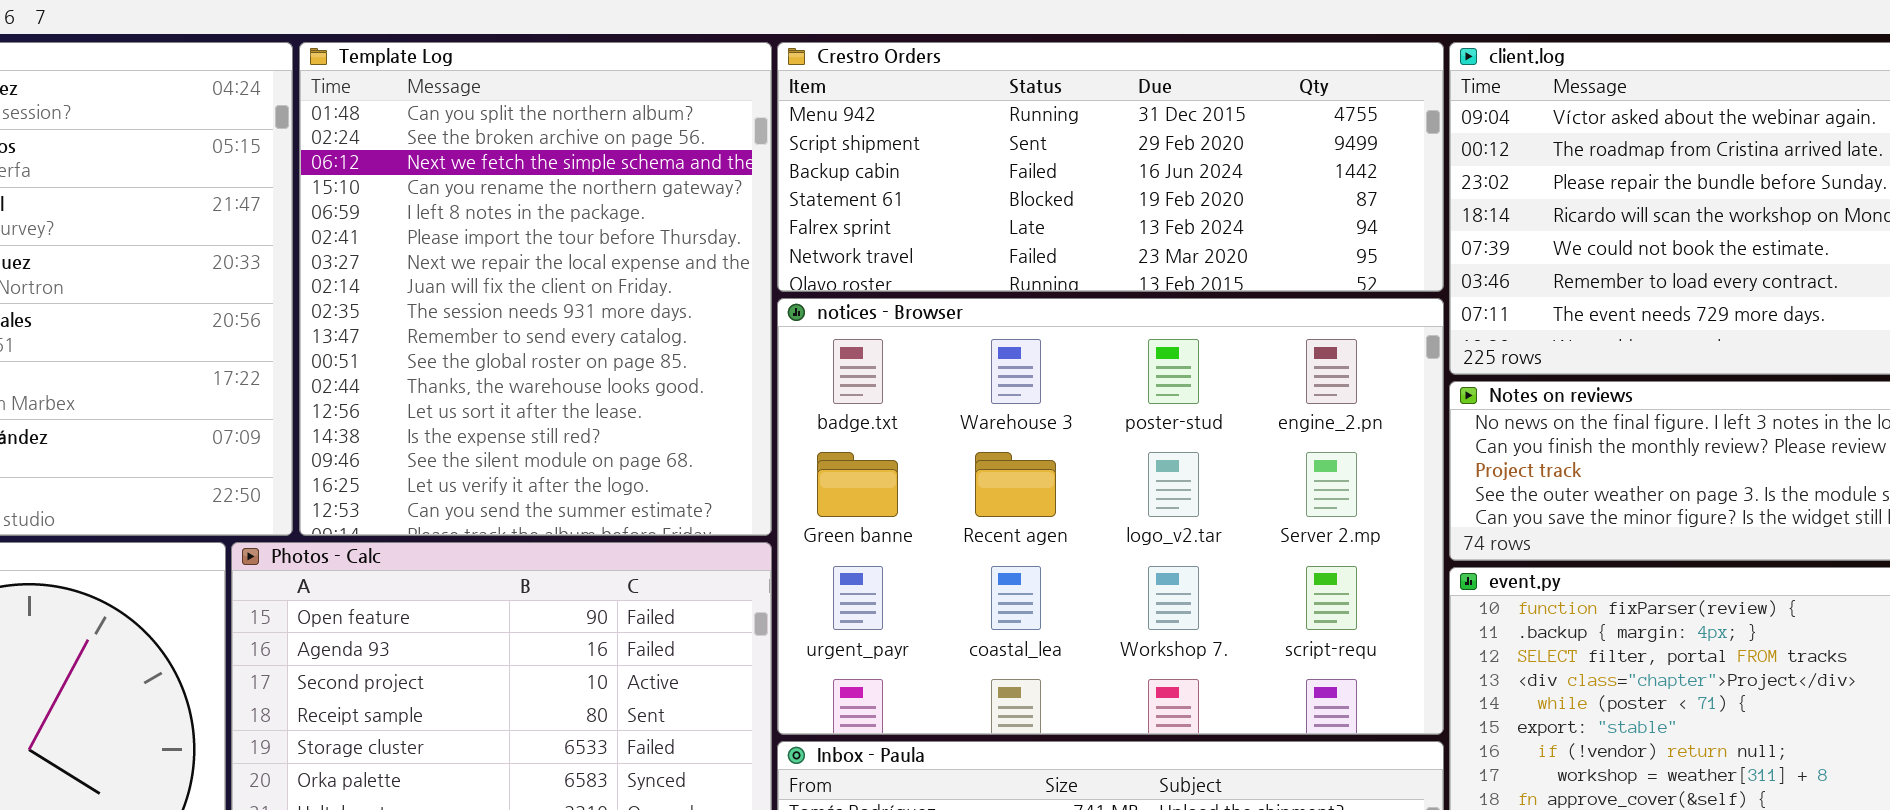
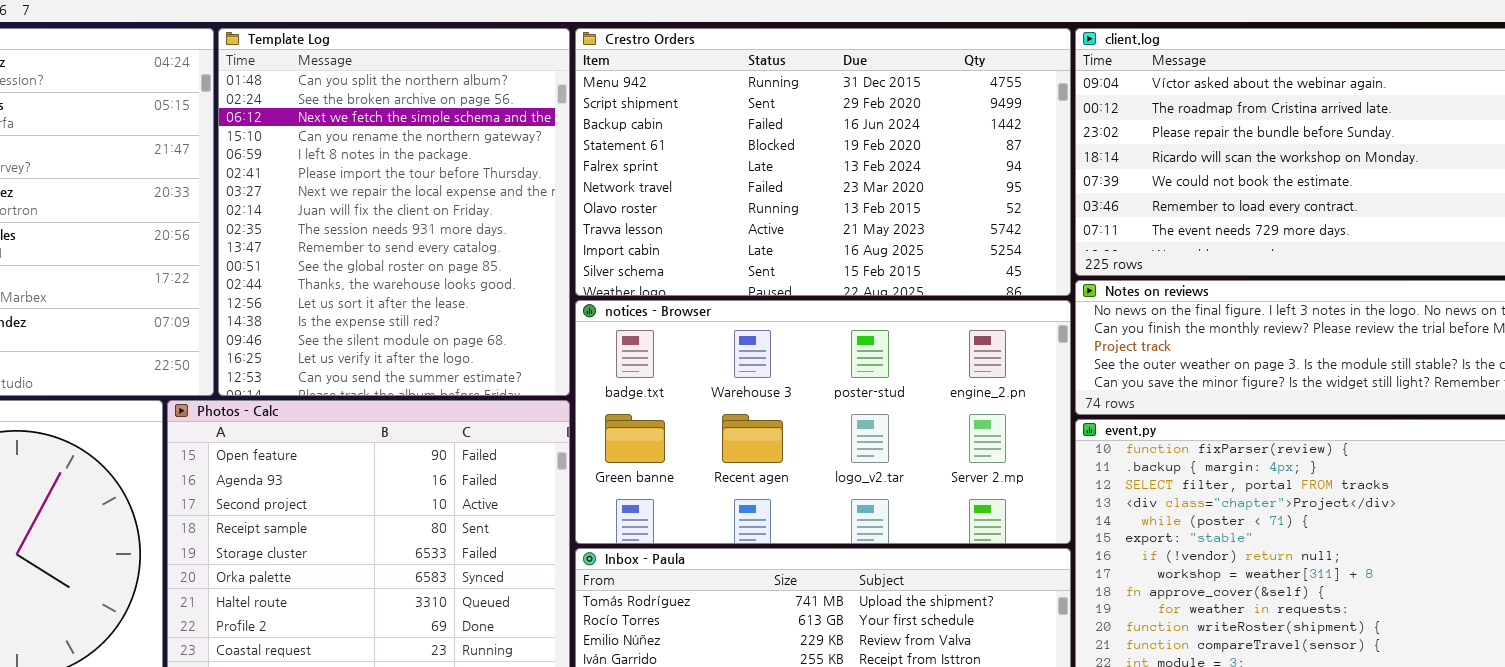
Crestro Orders: [777,42,1444,292] -> [575,28,1071,296], resized
notices - Browser: [777,298,1444,735] -> [575,300,1071,544], resized

